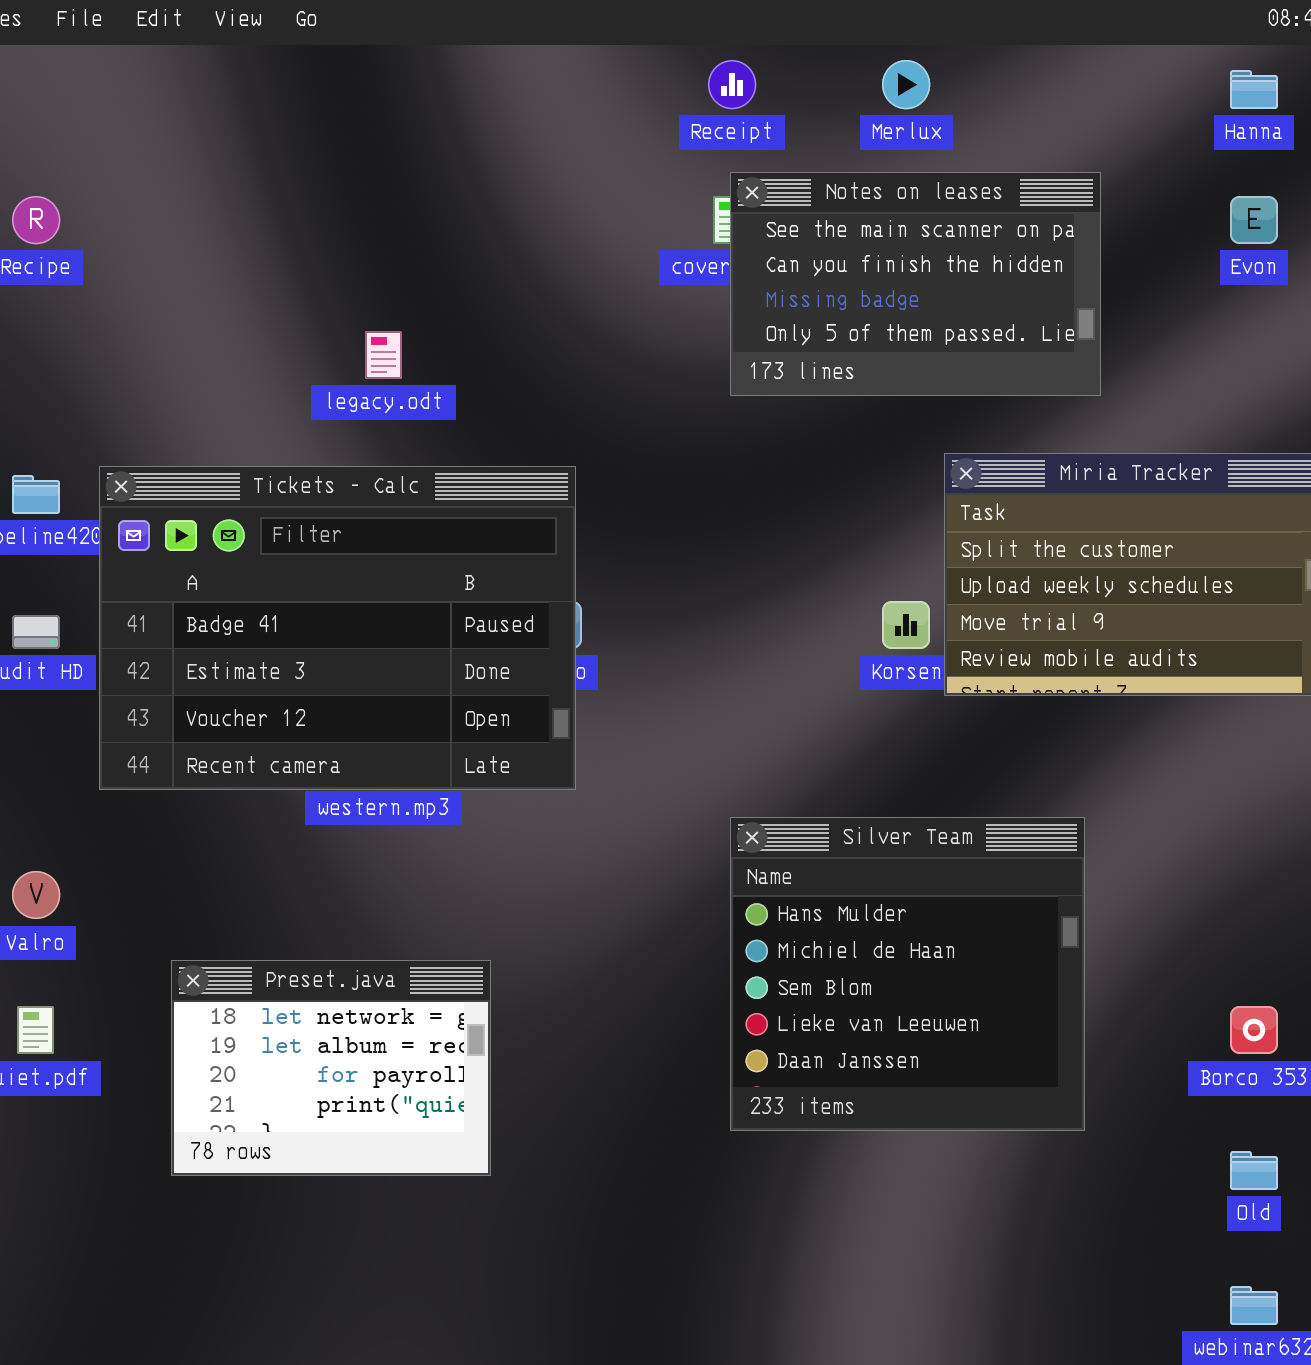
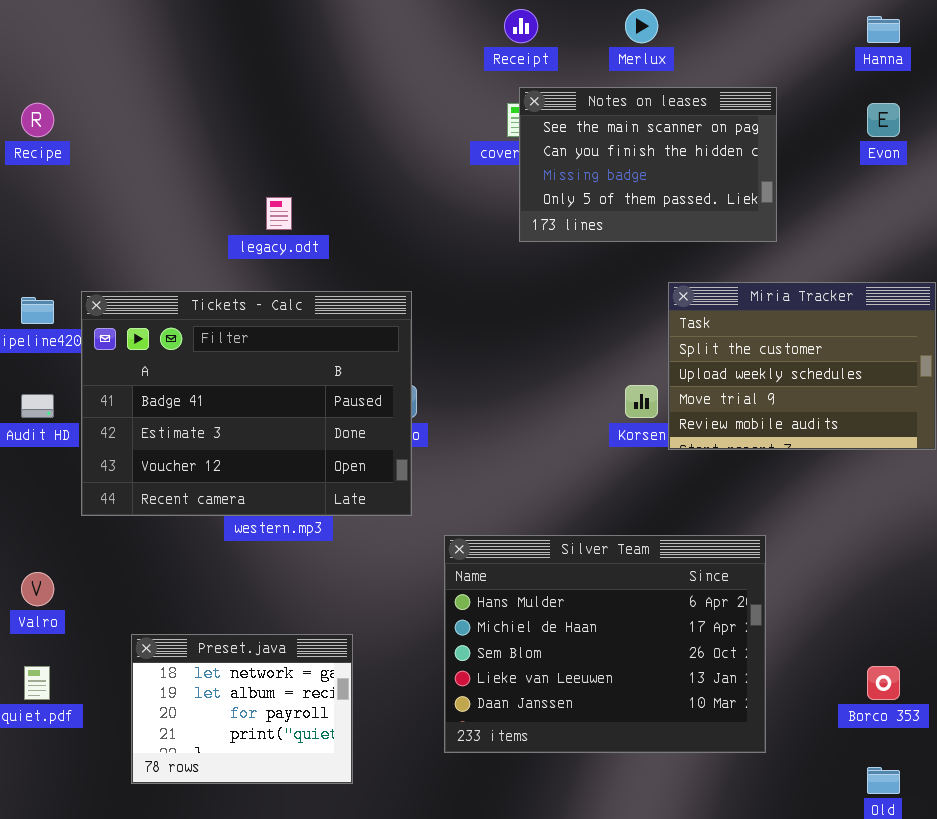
Silver Team: [730,817,1085,1131] -> [444,535,766,753], resized

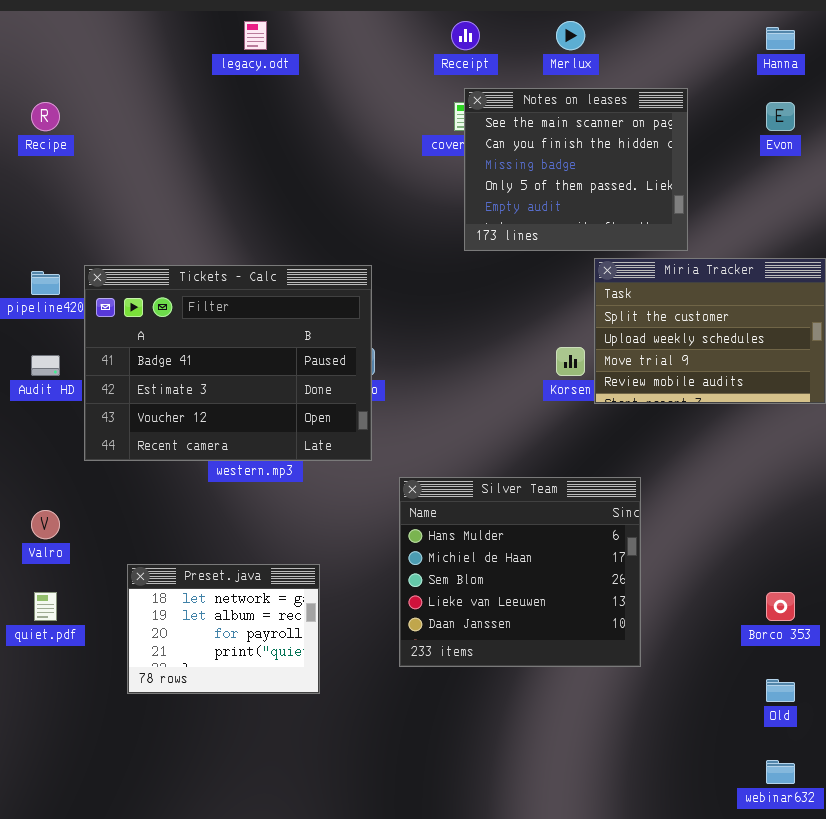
Notes on leases: [519,87,777,242] -> [464,88,688,251], resized
legacy.odt: [266,197,292,230] -> [244,21,267,50], moved
Silver Team: [444,535,766,753] -> [399,477,641,667], resized

